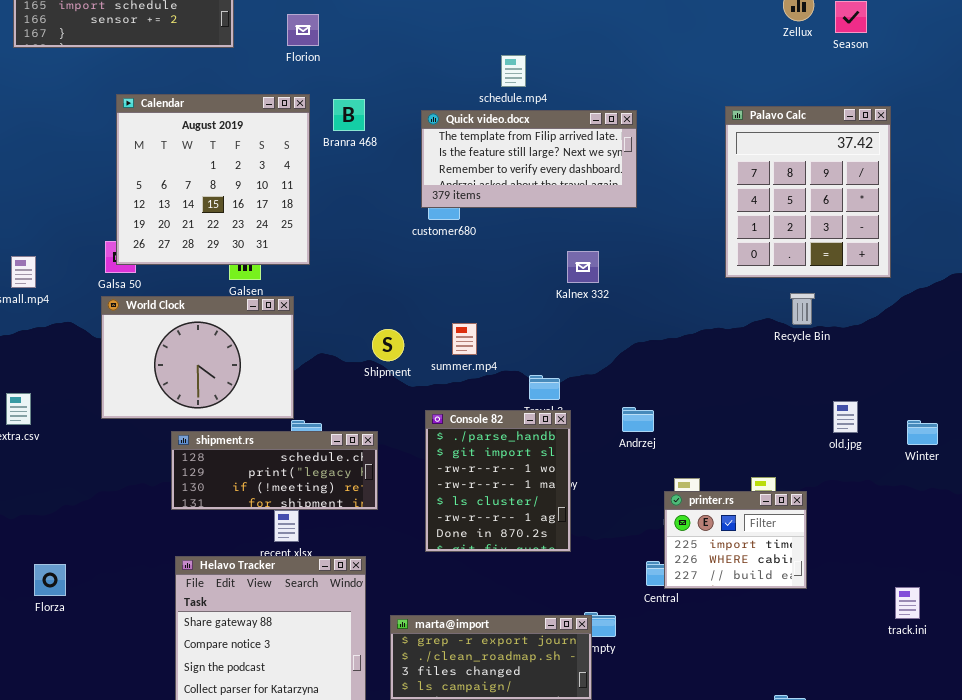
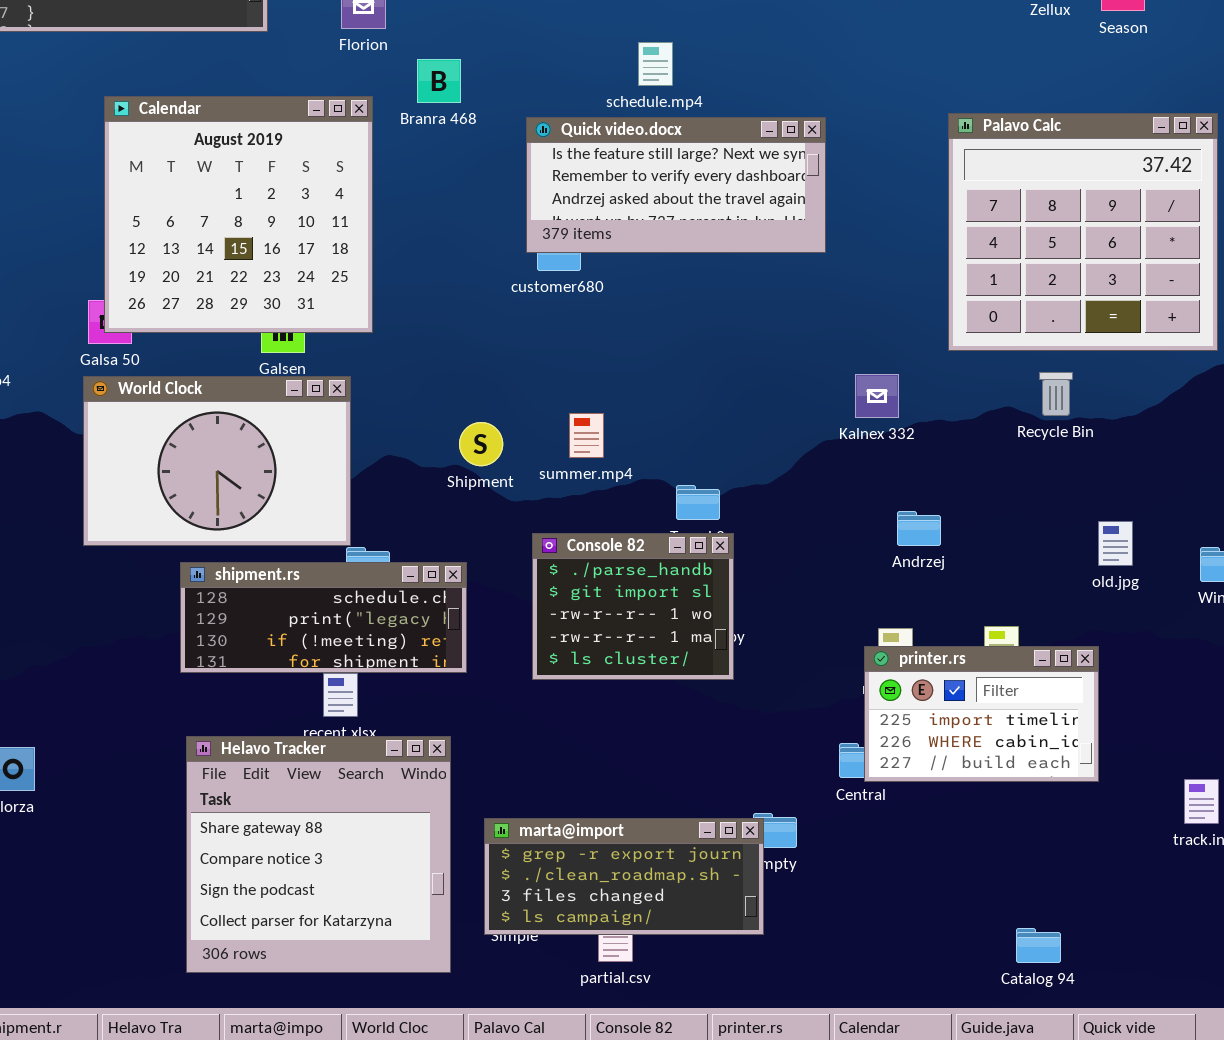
Branra 468: [333,99,365,131] -> [417,59,461,103], moved
Palavo Calc: [725,106,891,278] -> [948,113,1218,351], resized
Quick video.docx: [421,110,637,208] -> [526,117,826,253], scrolled down 1 row
Kalnex 332: [567,251,599,283] -> [855,374,899,418], moved
Andrzej: [622,407,654,432] -> [897,511,941,546], moved
Console 82: [425,410,571,552] -> [532,533,734,680], resized
printer.rs: [664,491,807,589] -> [864,646,1099,782], resized

